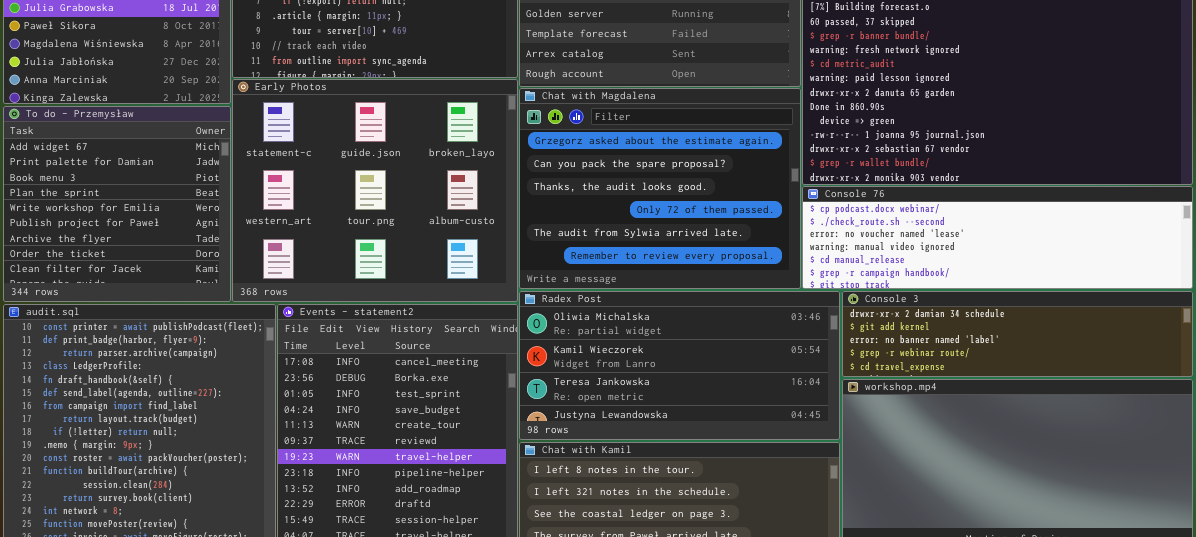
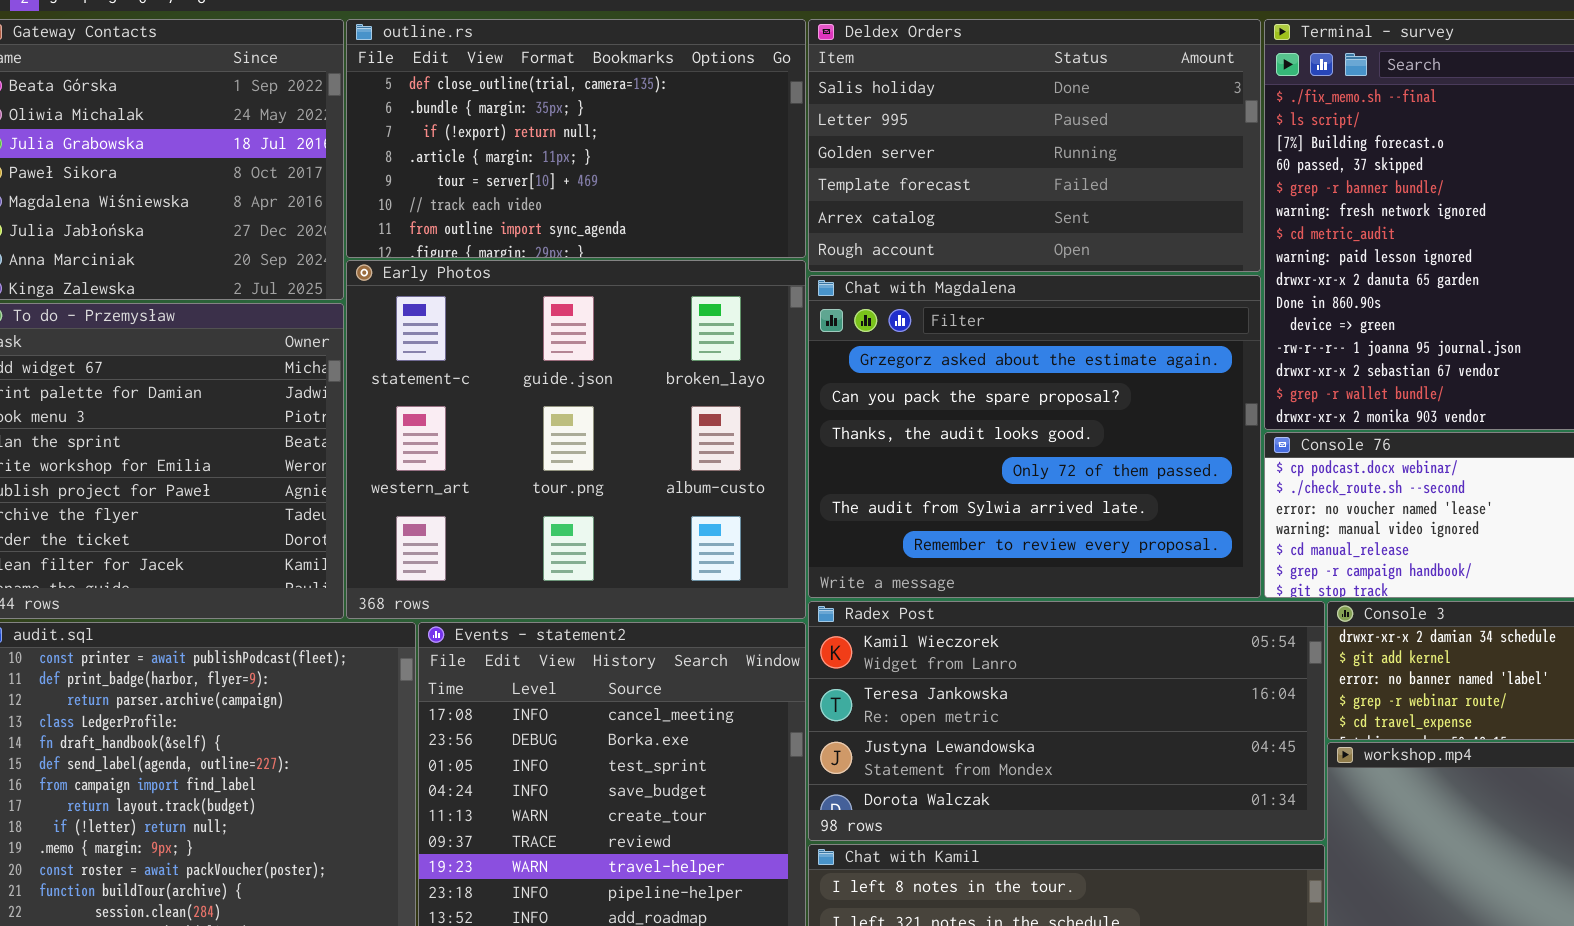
Radex Post: [519,291,840,440] -> [808,601,1325,841], scrolled down 1 row

